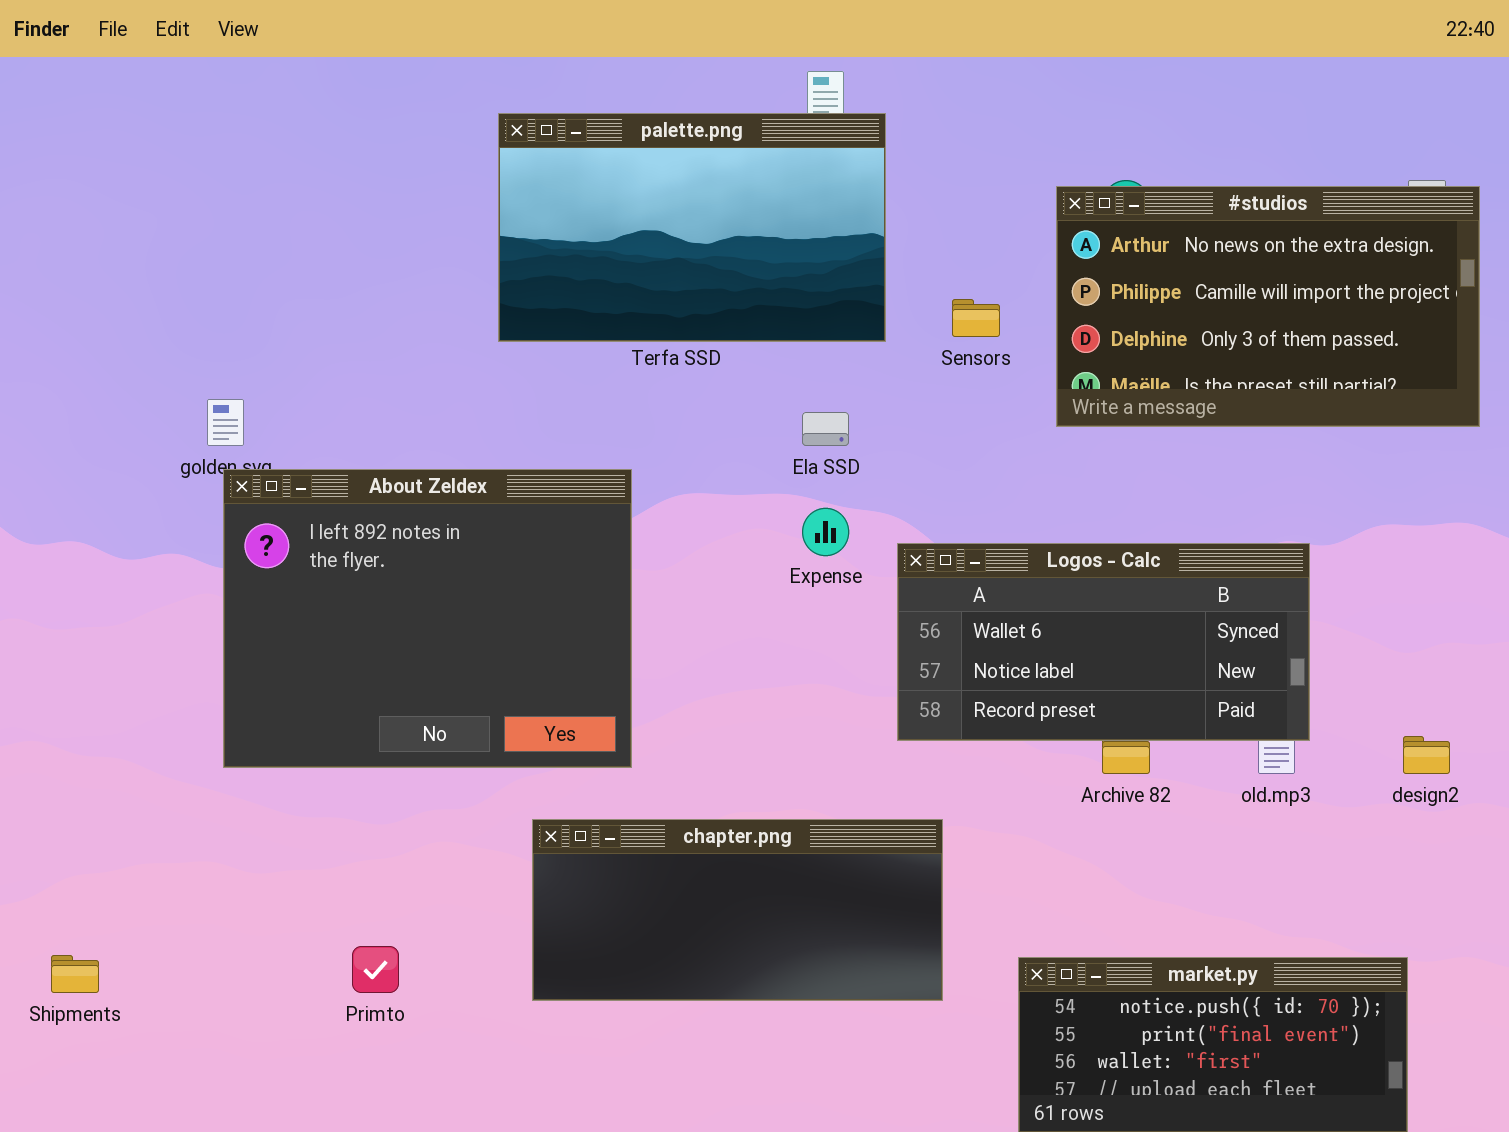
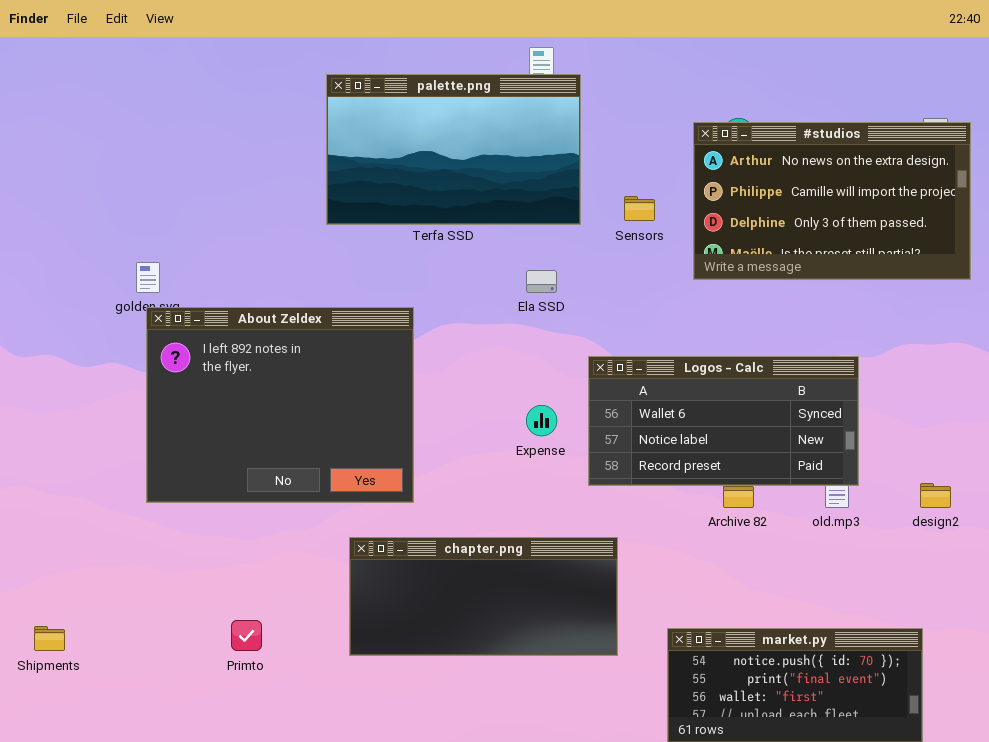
Expense: [802,508,849,556] -> [526,405,557,436], moved

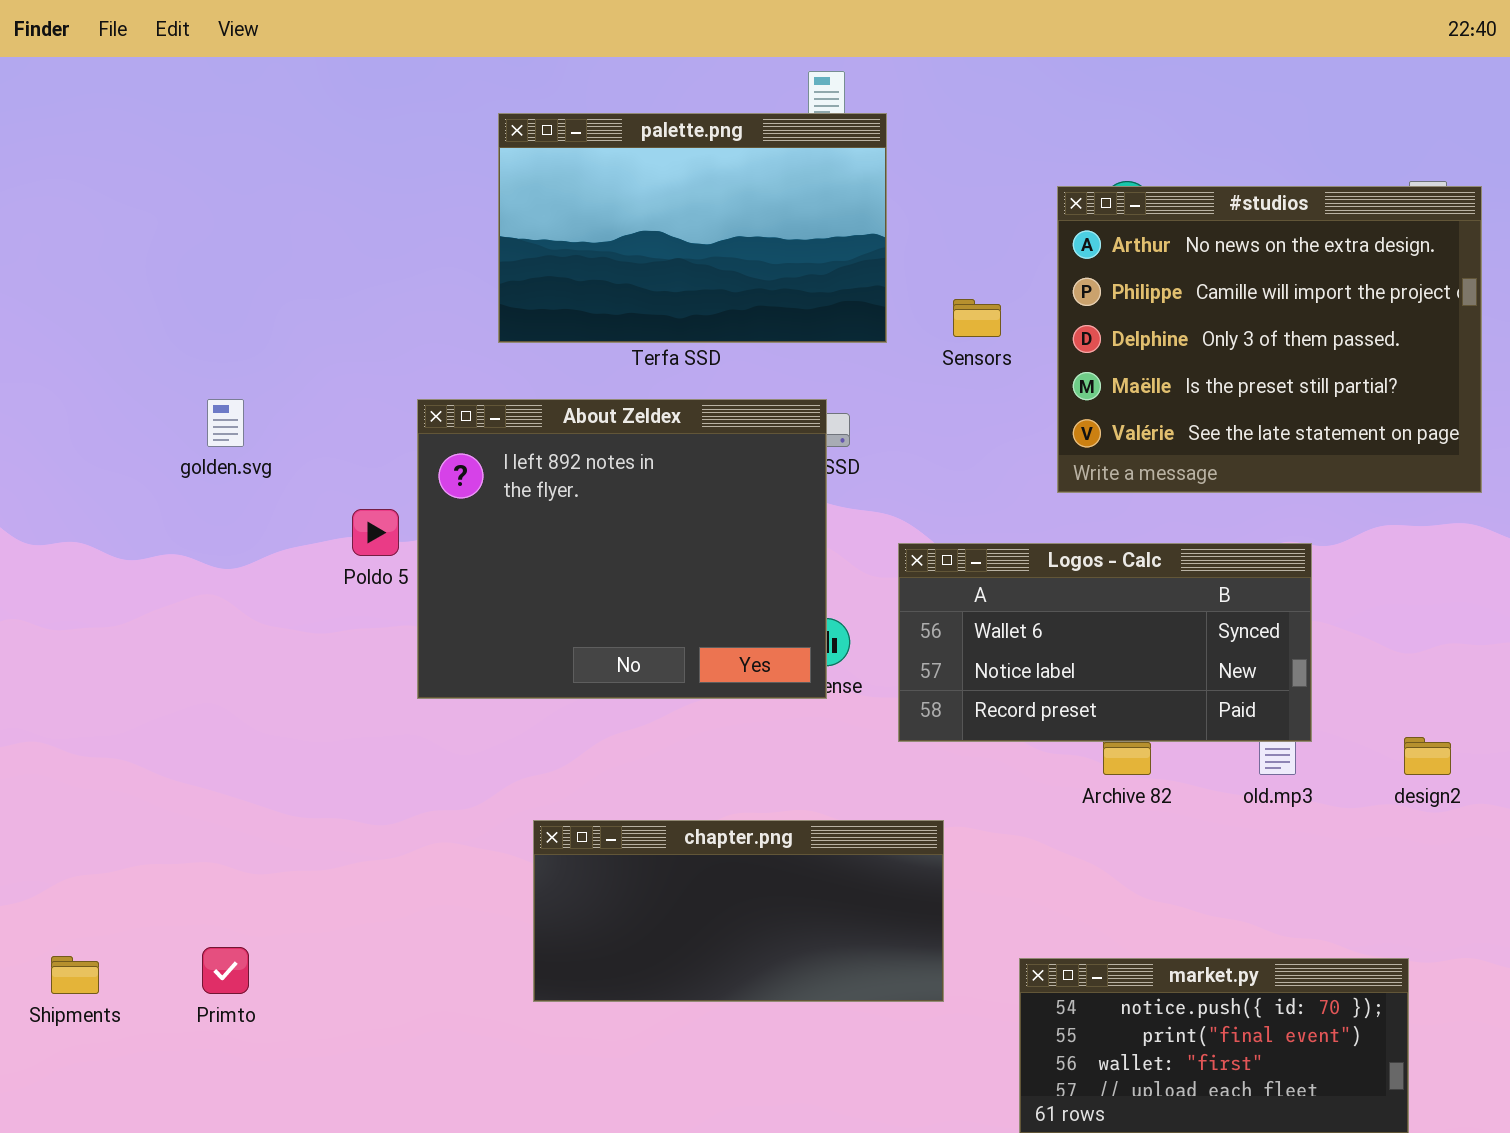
#studios: [693,122,971,280] -> [1057,186,1482,493], resized
About Zeldex: [146,307,414,503] -> [417,399,827,699], moved
Primto: [231,620,262,651] -> [202,947,249,994], moved

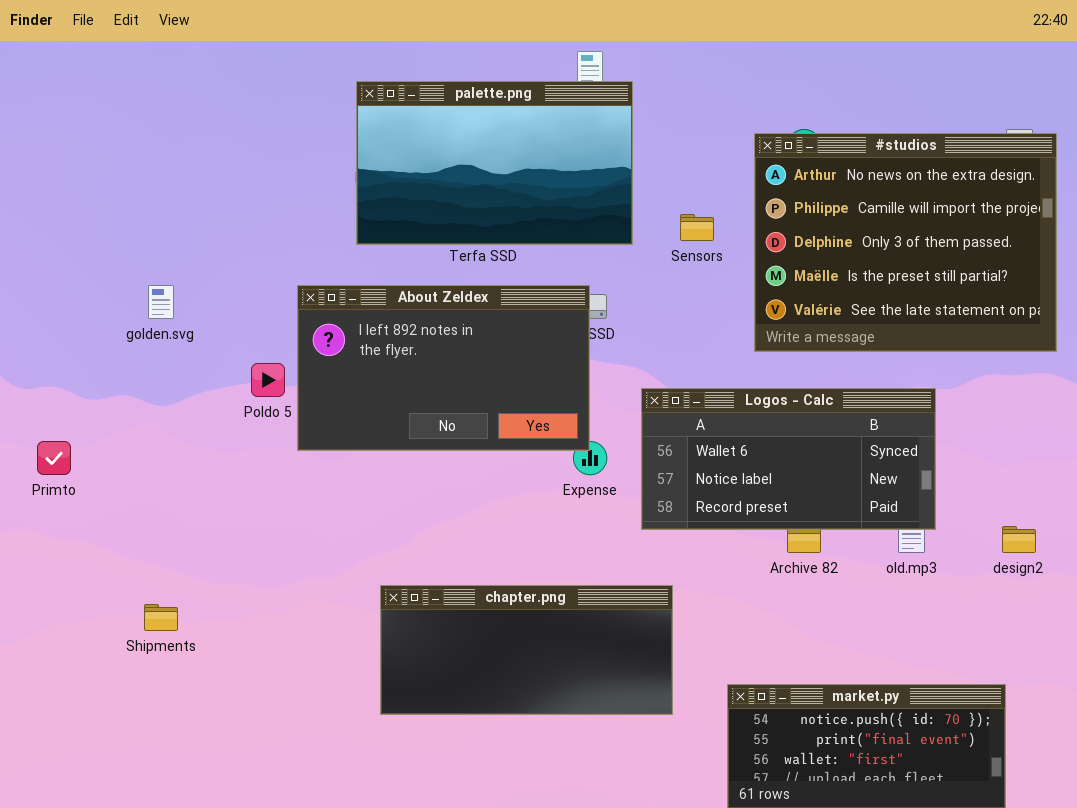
About Zeldex: [417,399,827,699] -> [297,285,590,451], resized
Primto: [202,947,249,994] -> [37,441,71,475], moved
Shipments: [51,956,99,994] -> [144,604,178,631], moved

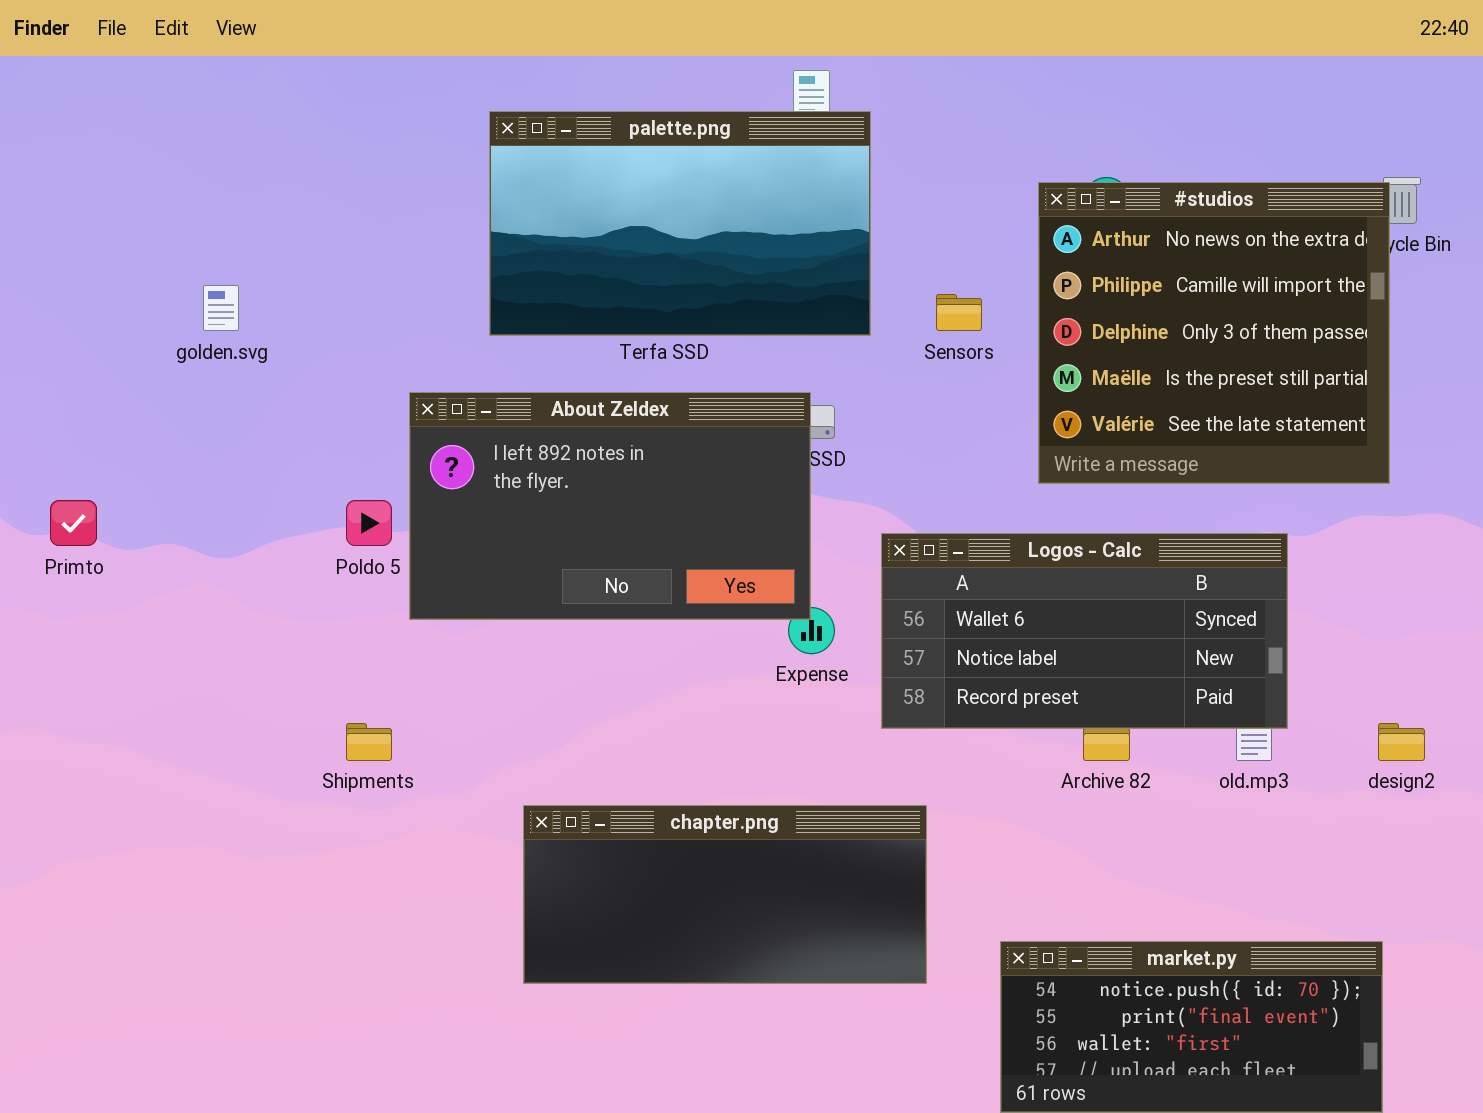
#studios: [754,133,1057,352] -> [1038,182,1390,484], resized
golden.svg: [148,285,174,319] -> [203,285,239,331], moved
Primto: [37,441,71,475] -> [50,500,97,546], moved
Shipments: [144,604,178,631] -> [346,723,392,761], moved

